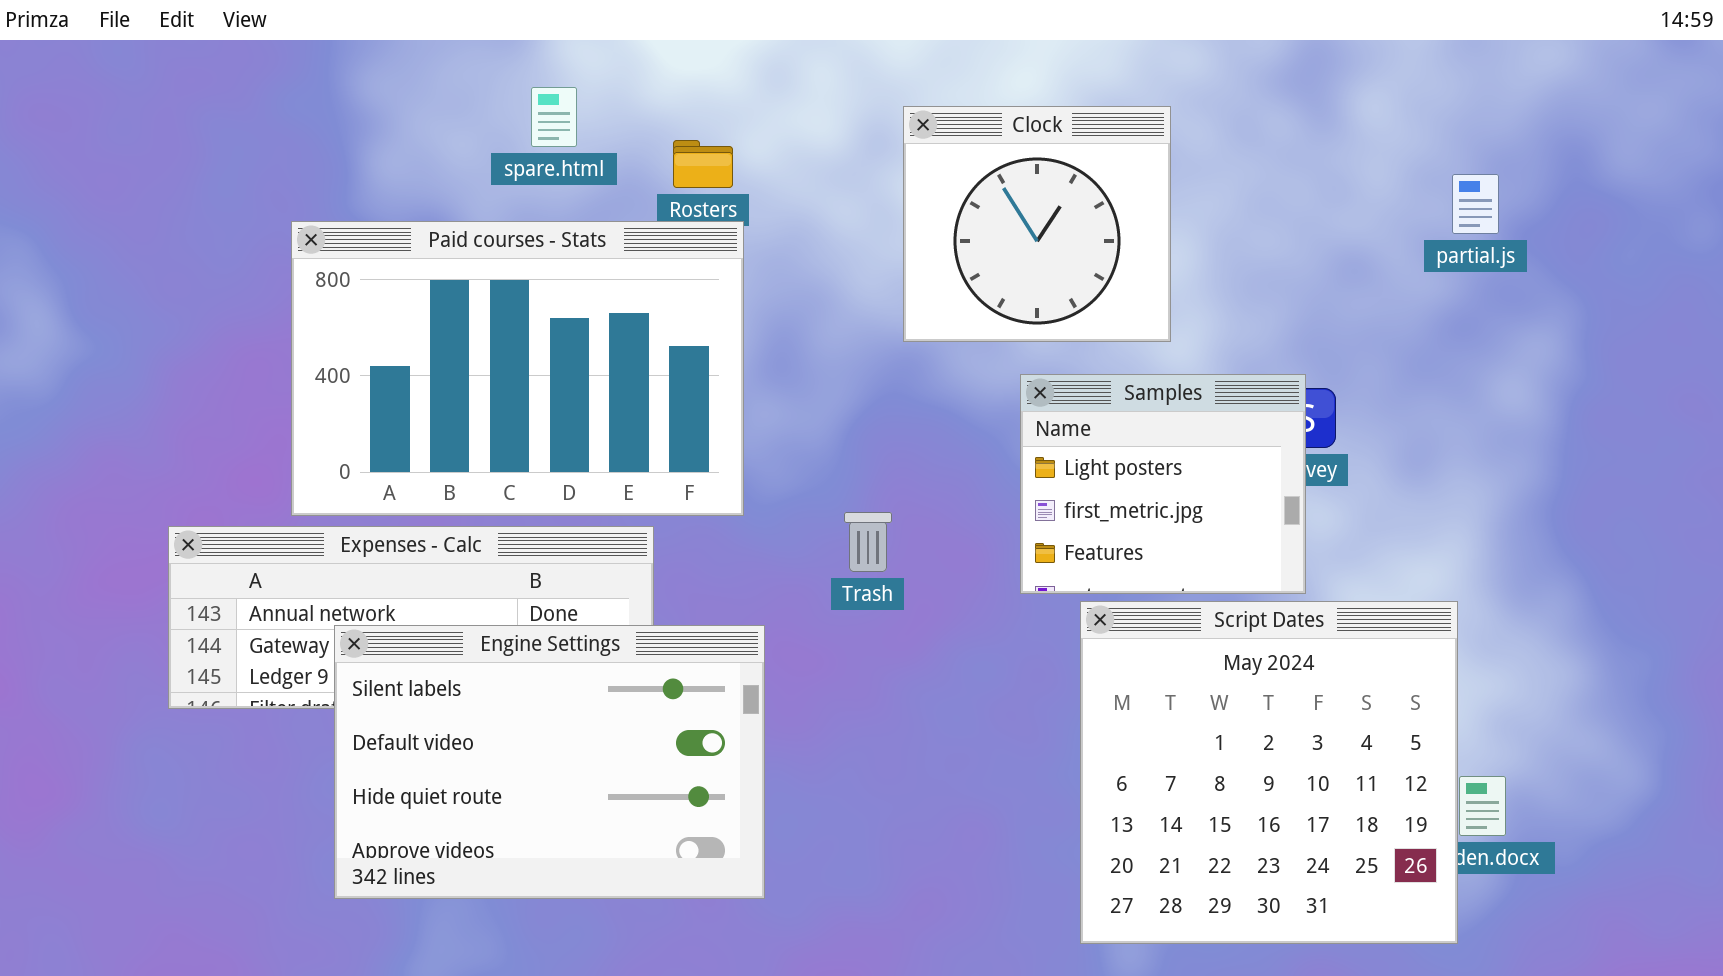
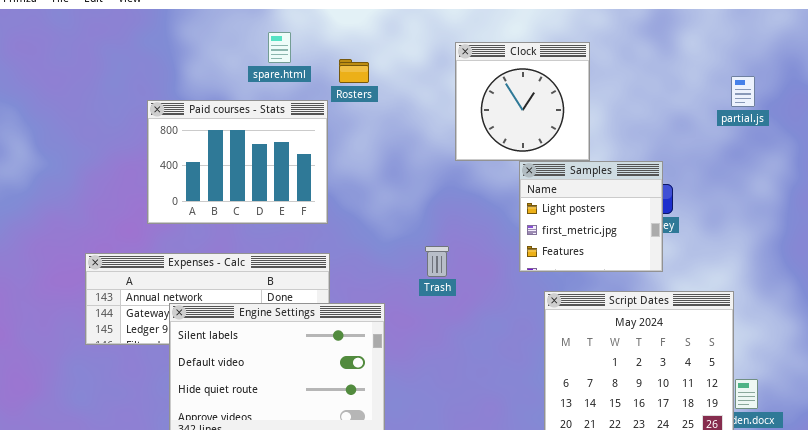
Paid courses - Stats: [291,221,744,516] -> [147,100,328,224], resized
Samples: [1020,374,1306,594] -> [519,161,663,272], moved

